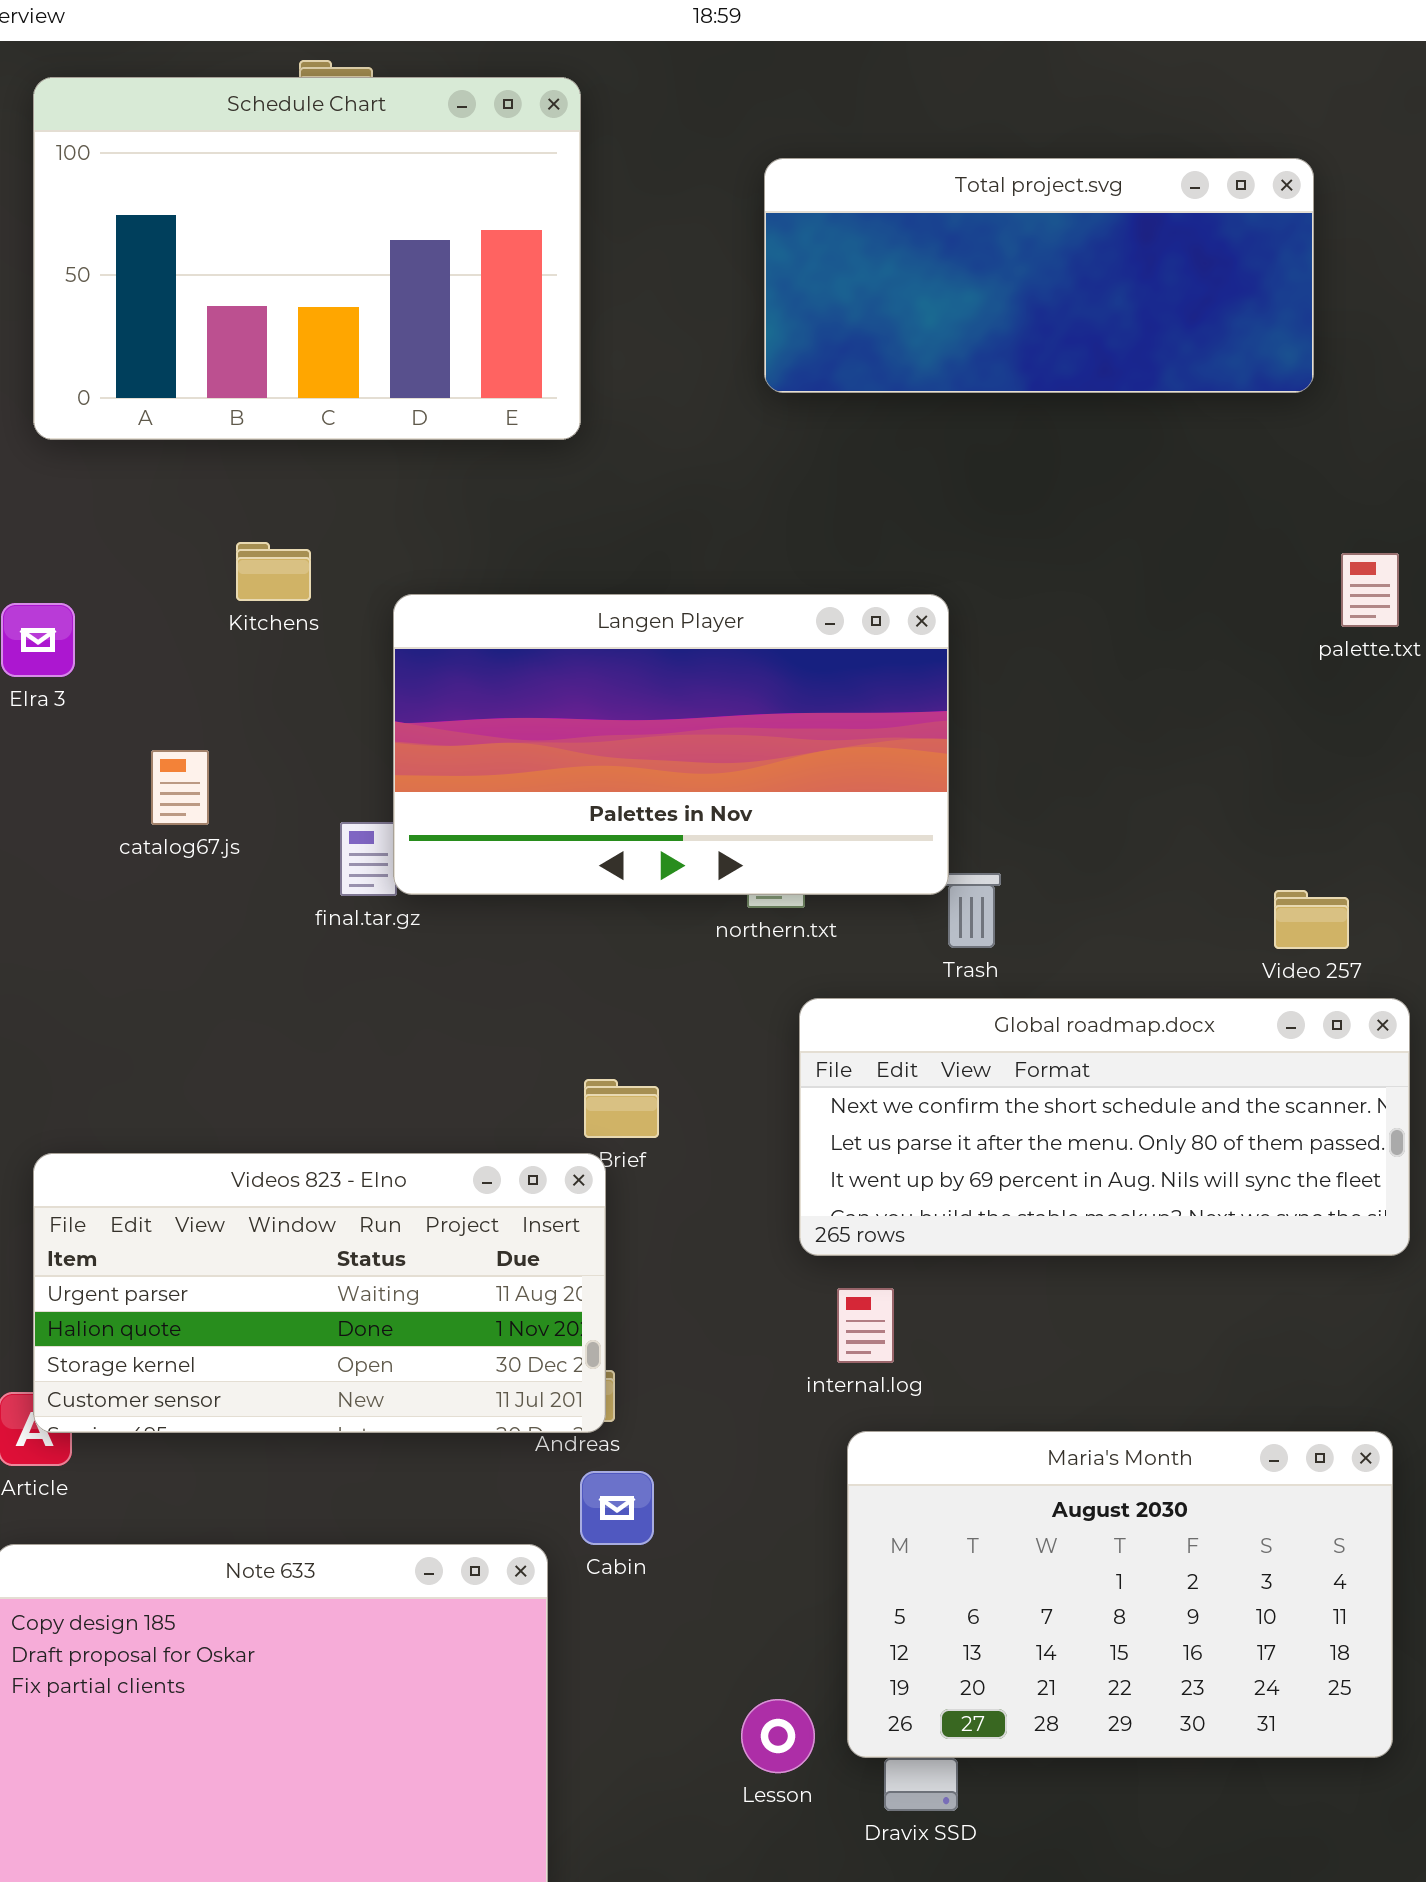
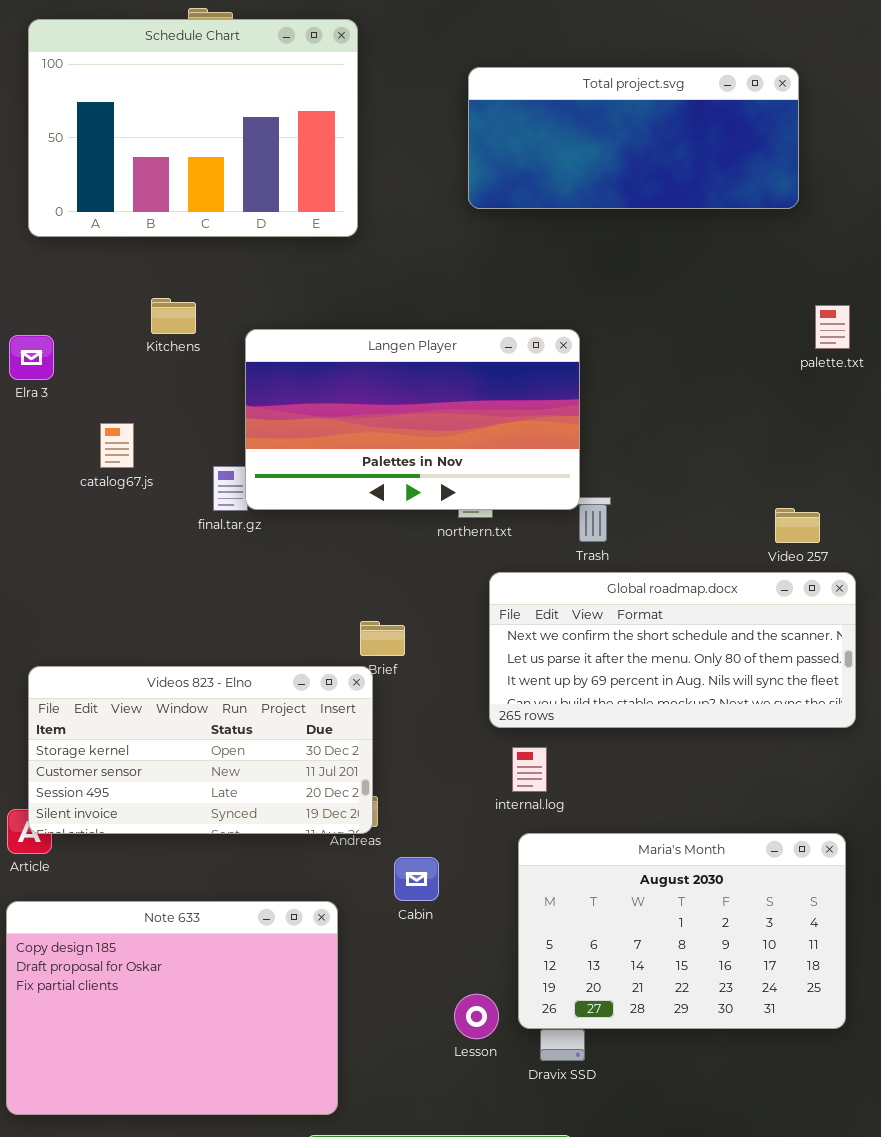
Videos 823 - Elno: [33,1153,606,1433] -> [28,666,373,834], scrolled down 2 rows
Cabin: [580,1471,654,1545] -> [394,857,439,901], moved

